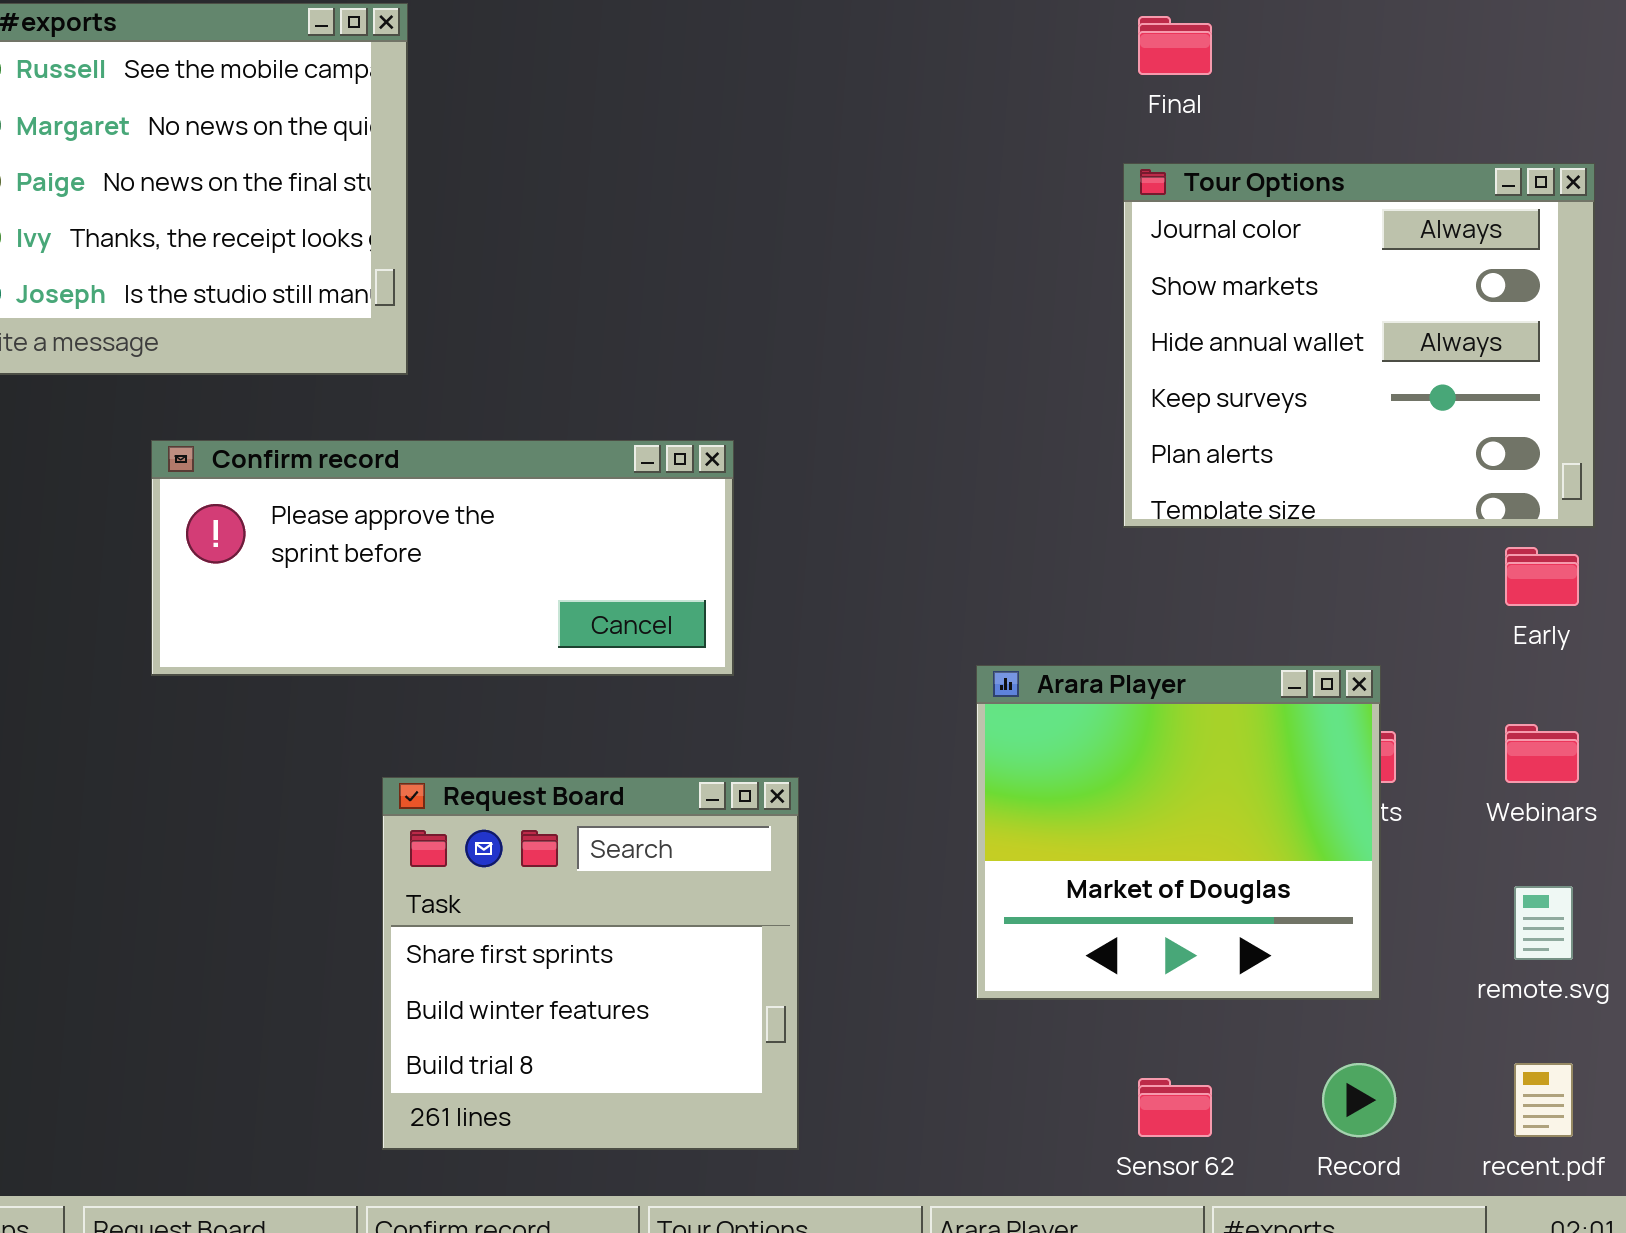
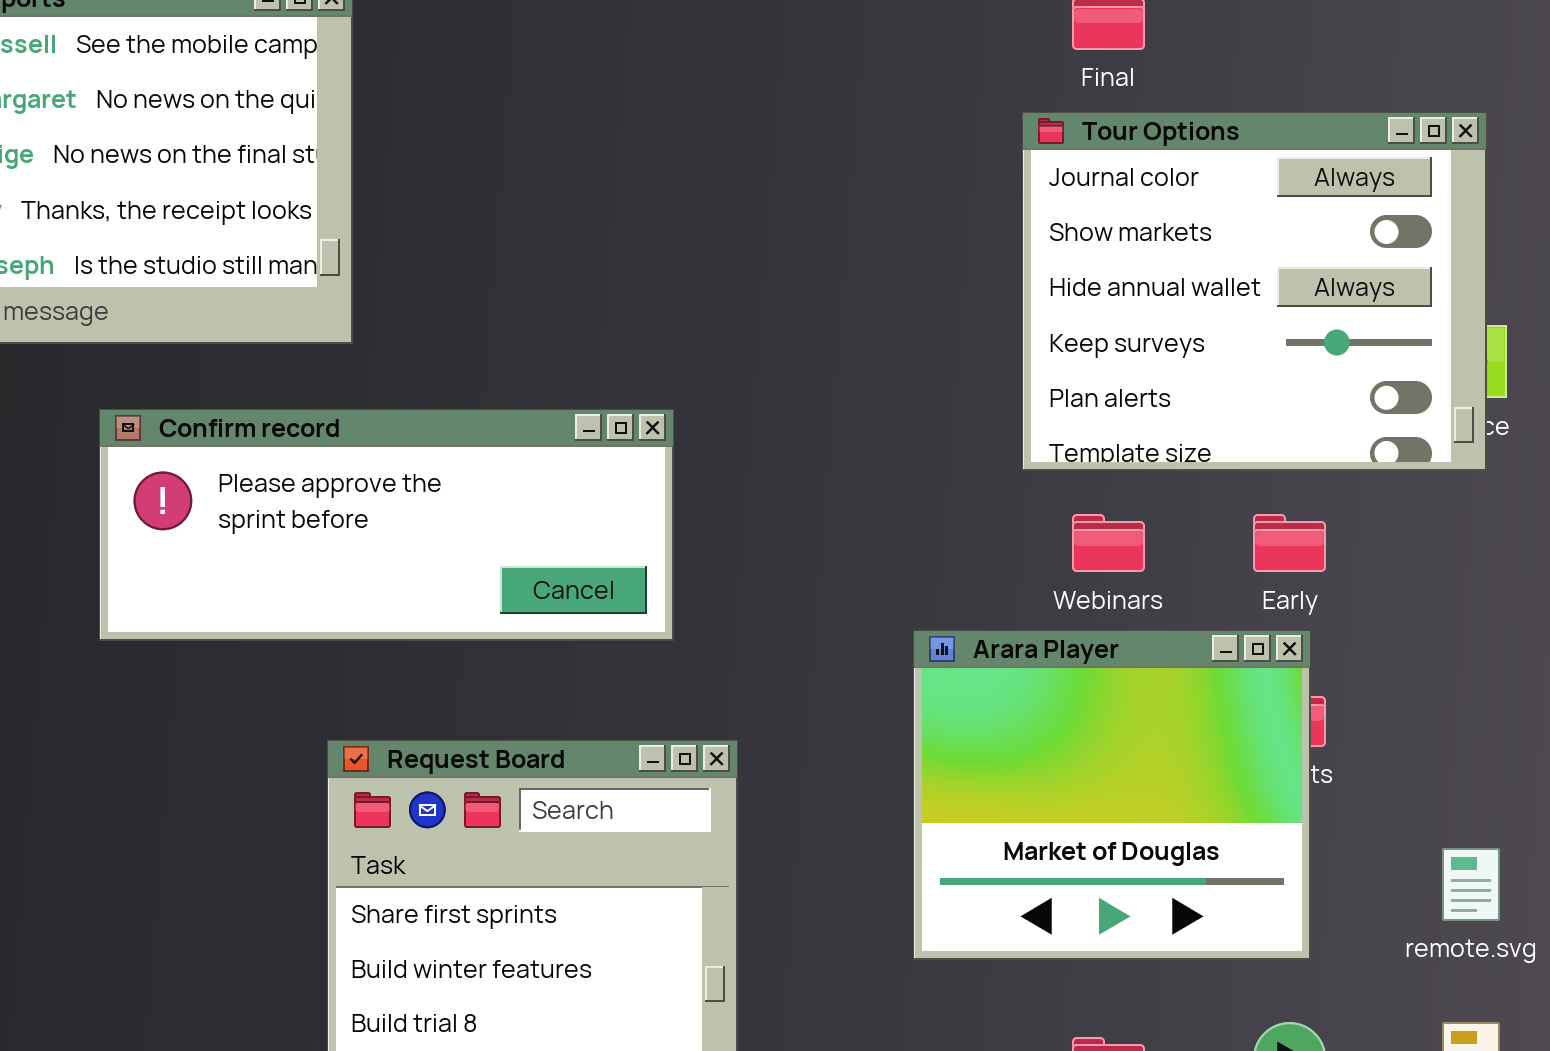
Tour Options: [1123,163,1595,528] -> [1022,112,1487,471], moved
Early: [1505,547,1579,606] -> [1253,514,1326,572], moved
Webinars: [1505,724,1579,783] -> [1072,514,1145,572], moved

